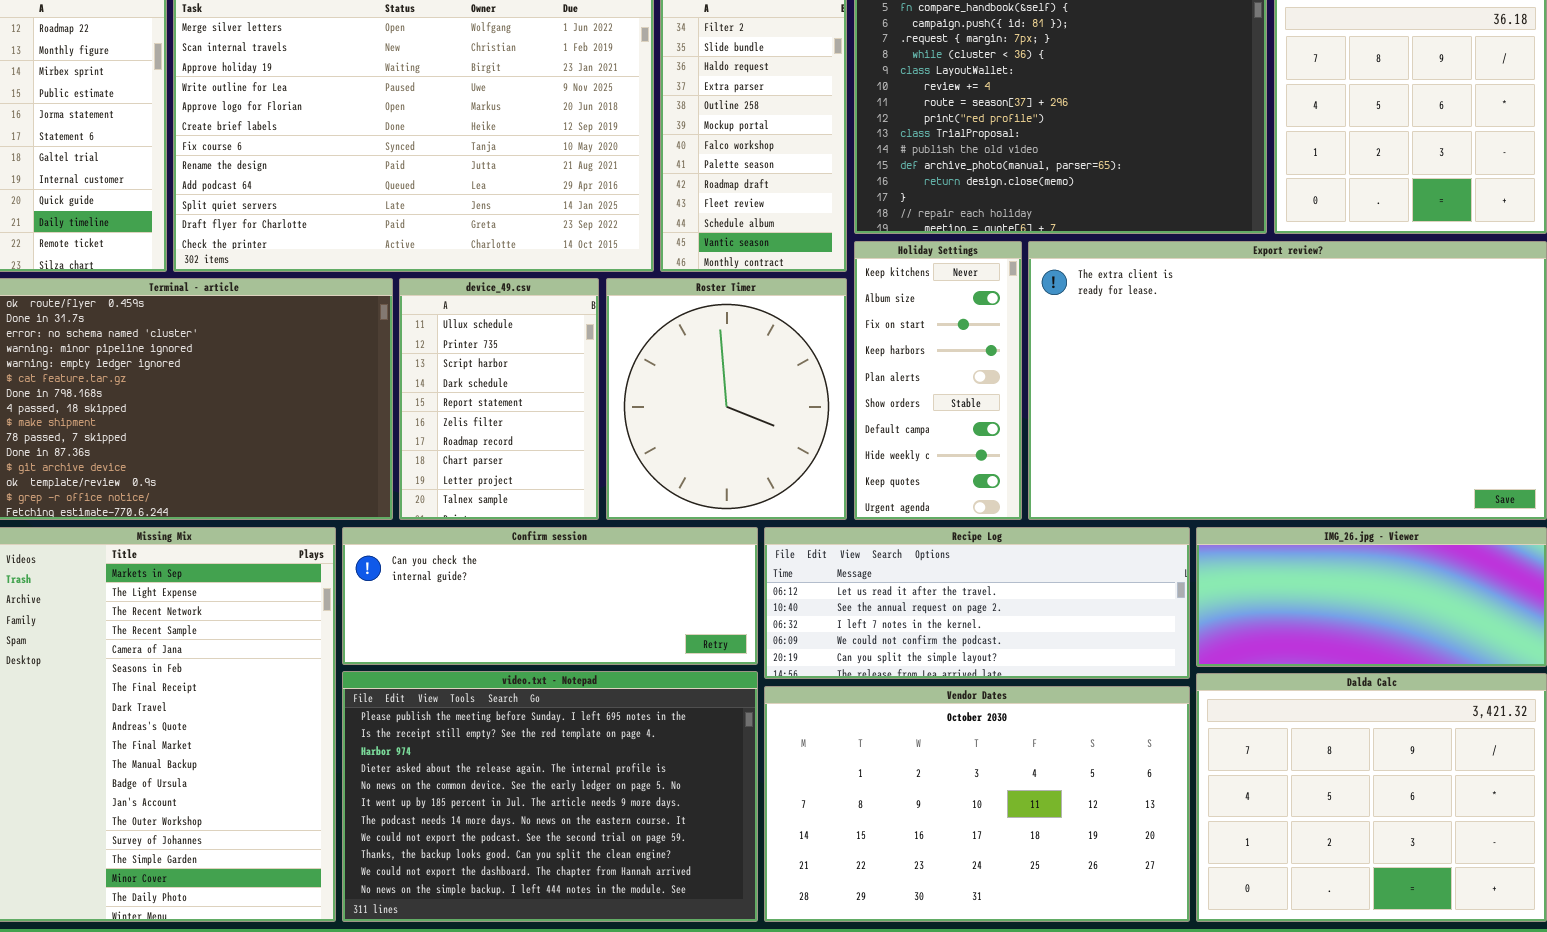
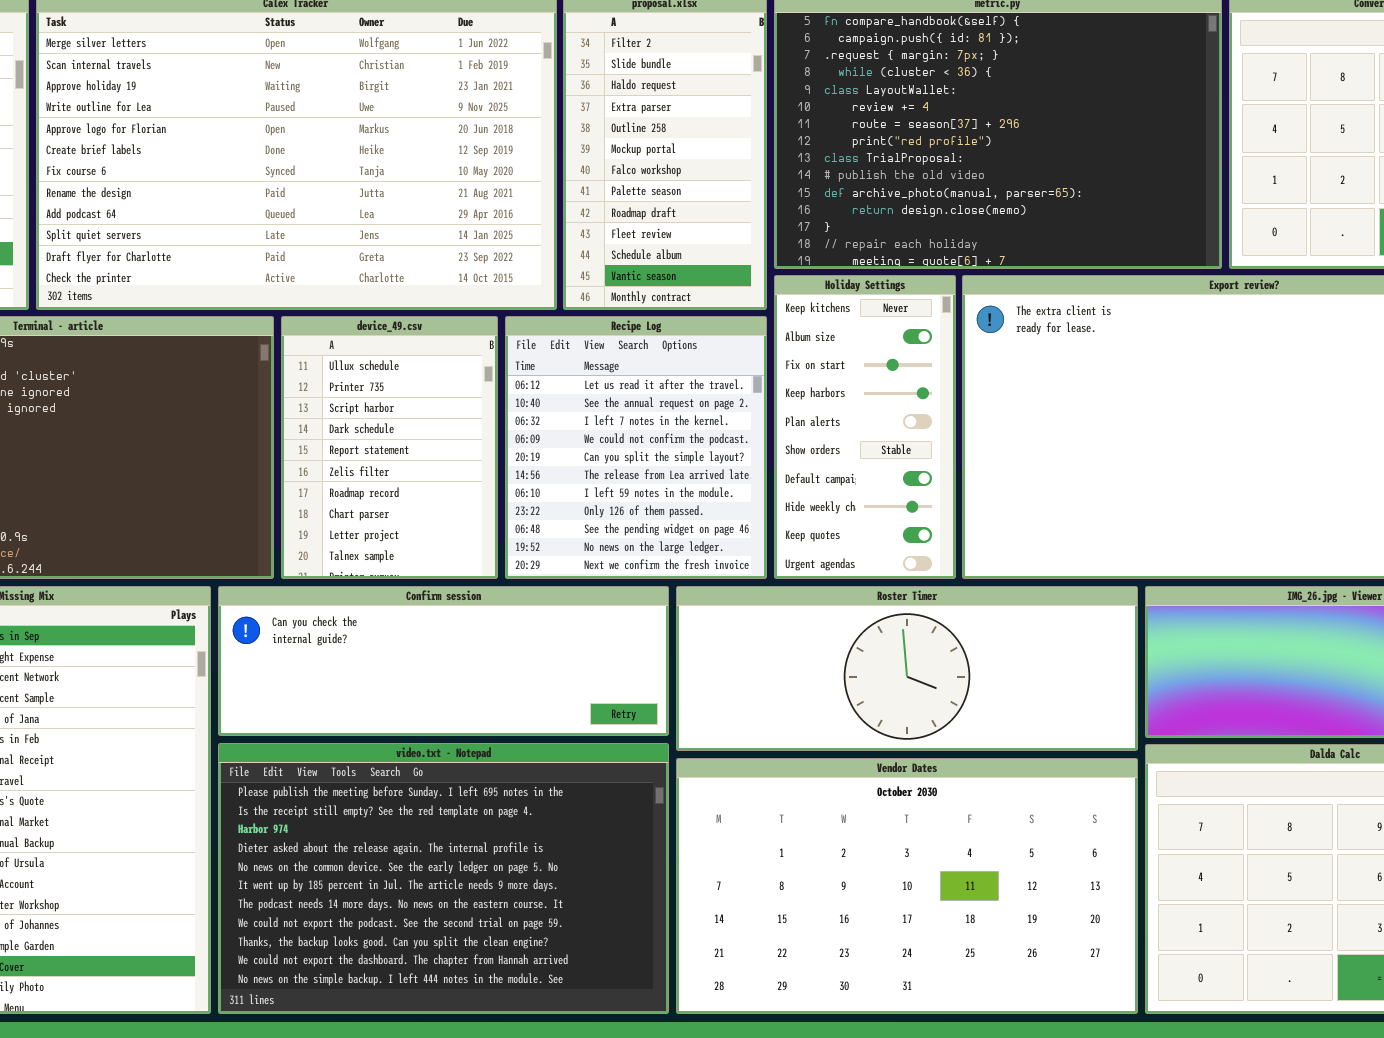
Roster Timer: [606,278,847,520] -> [676,586,1138,751], moved, resized
Recipe Log: [764,527,1190,679] -> [505,316,767,579], moved, resized

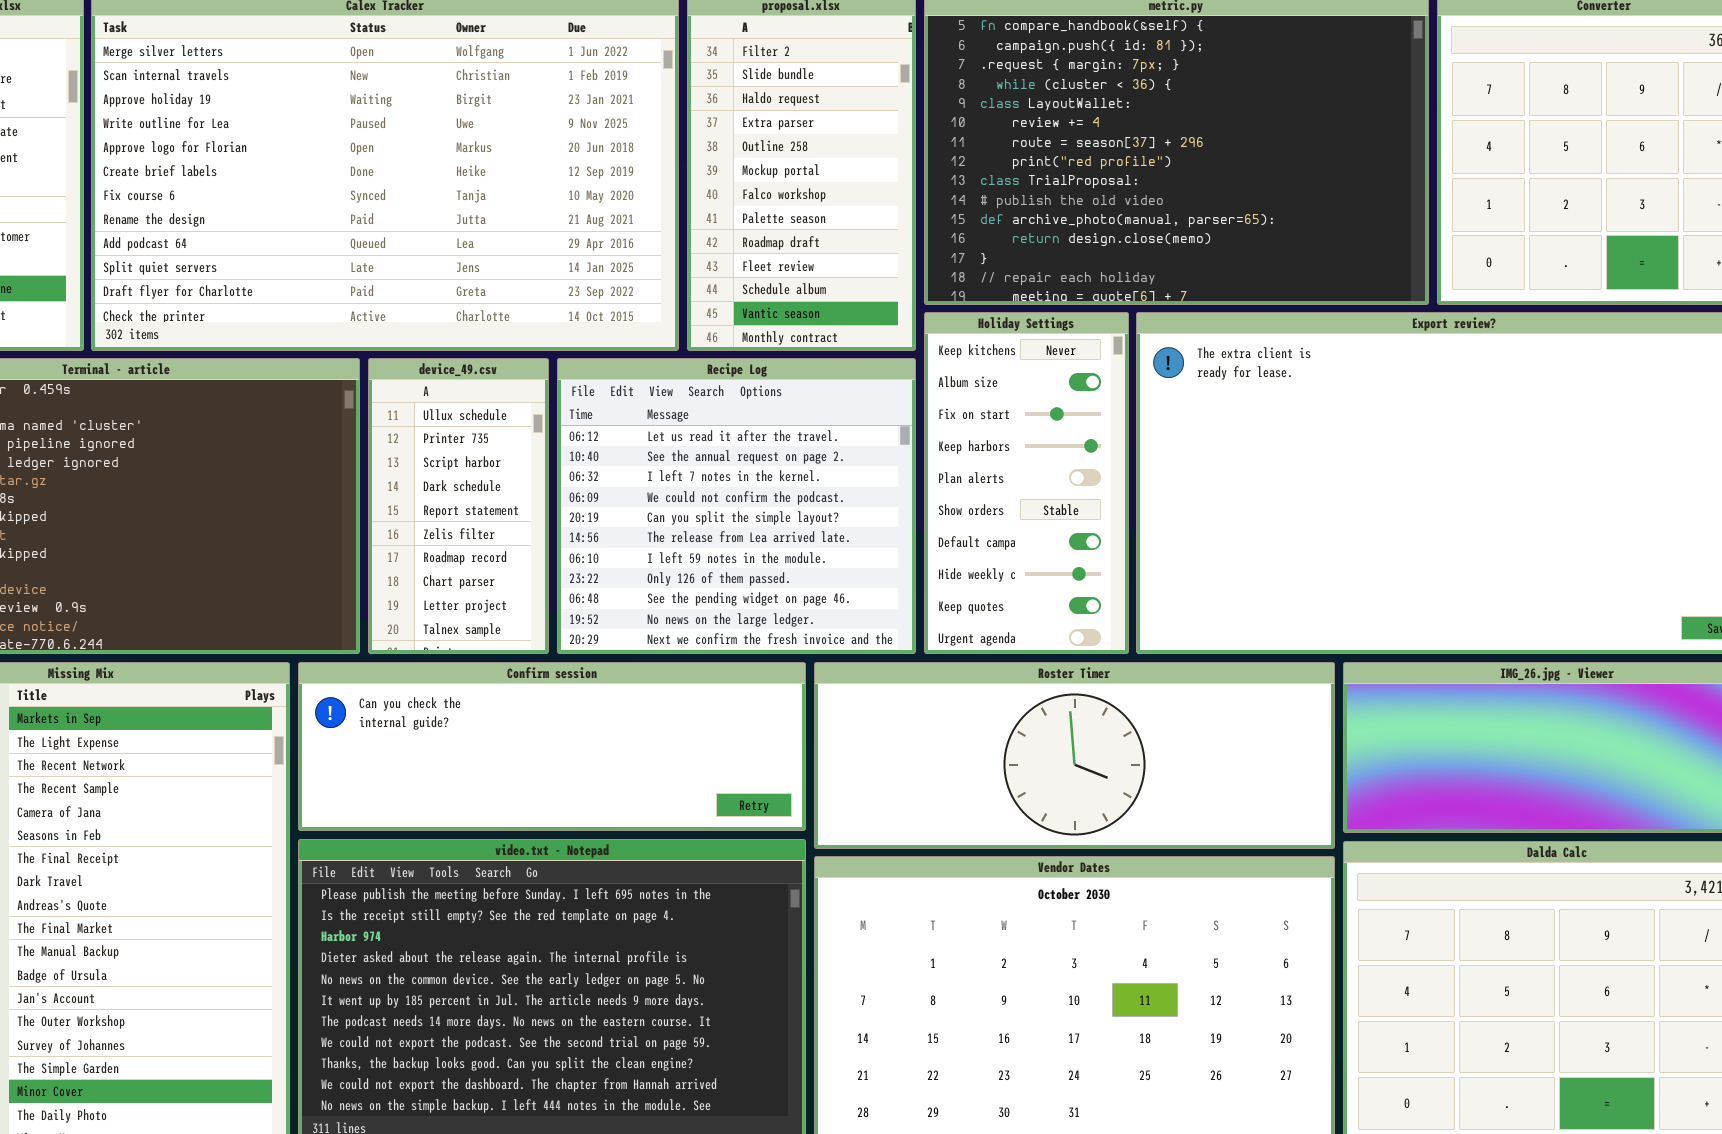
device_49.csv: [281,316,498,579] -> [368,358,549,654], resized
Recipe Log: [505,316,767,579] -> [557,358,916,654], resized

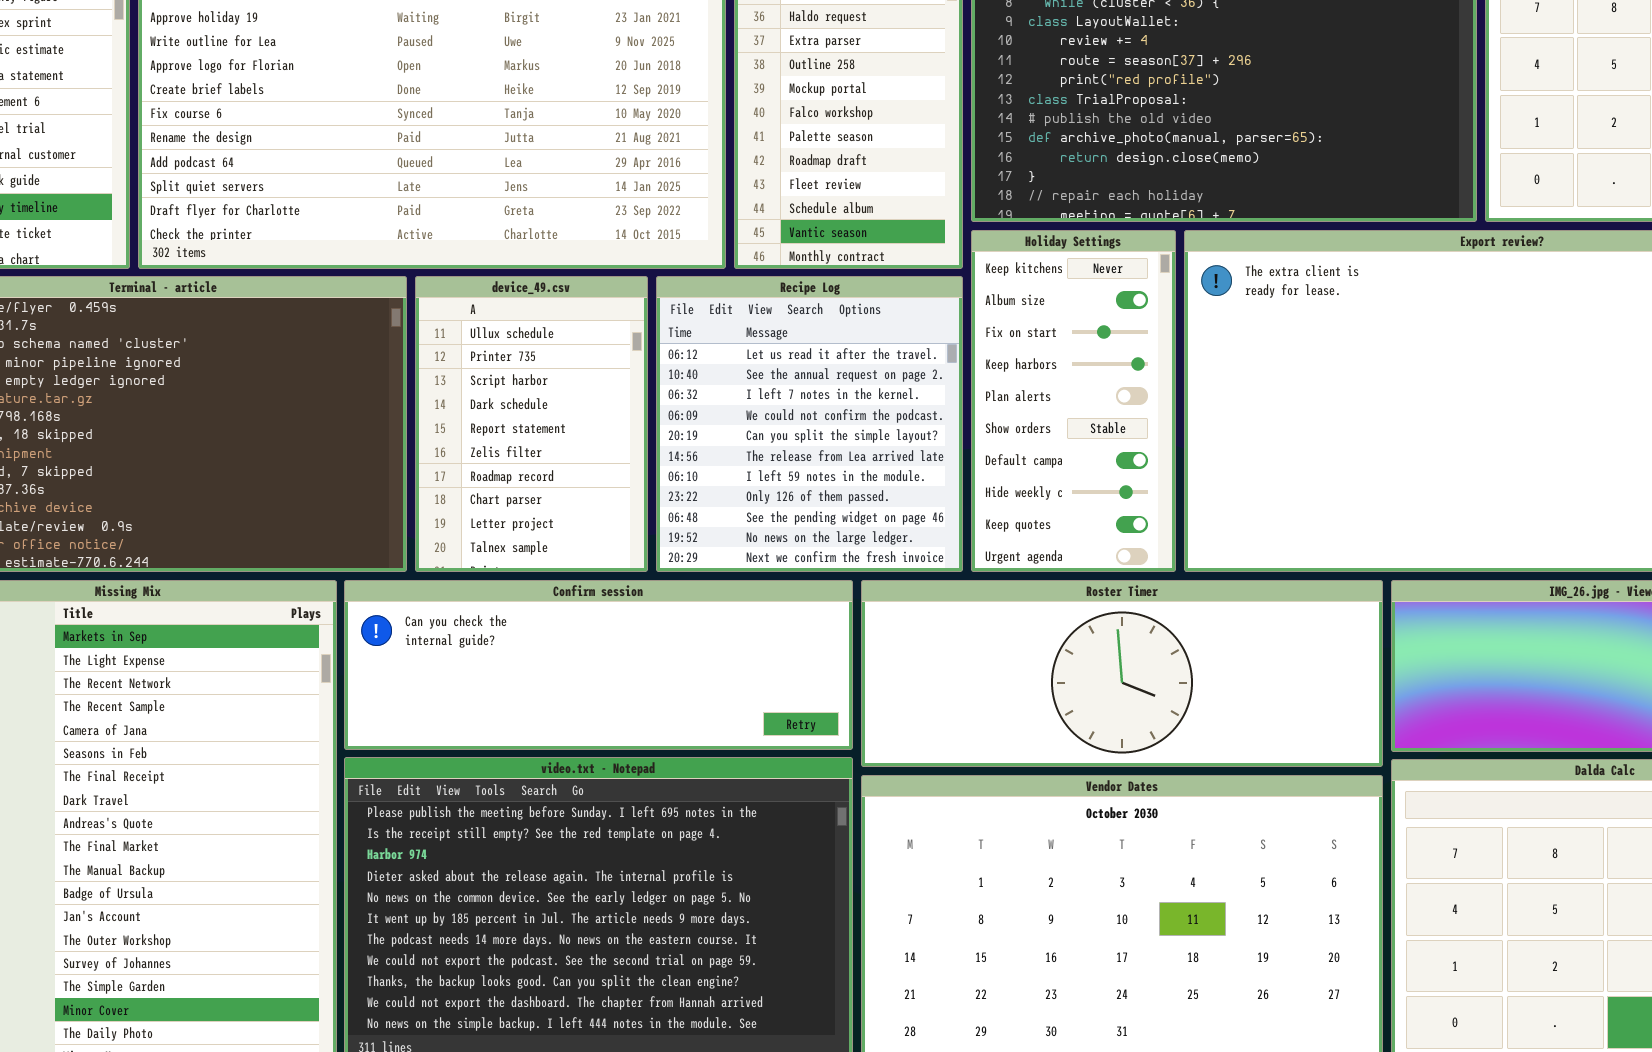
device_49.csv: [368,358,549,654] -> [415,276,648,572], resized
Recipe Log: [557,358,916,654] -> [656,276,963,572], resized

